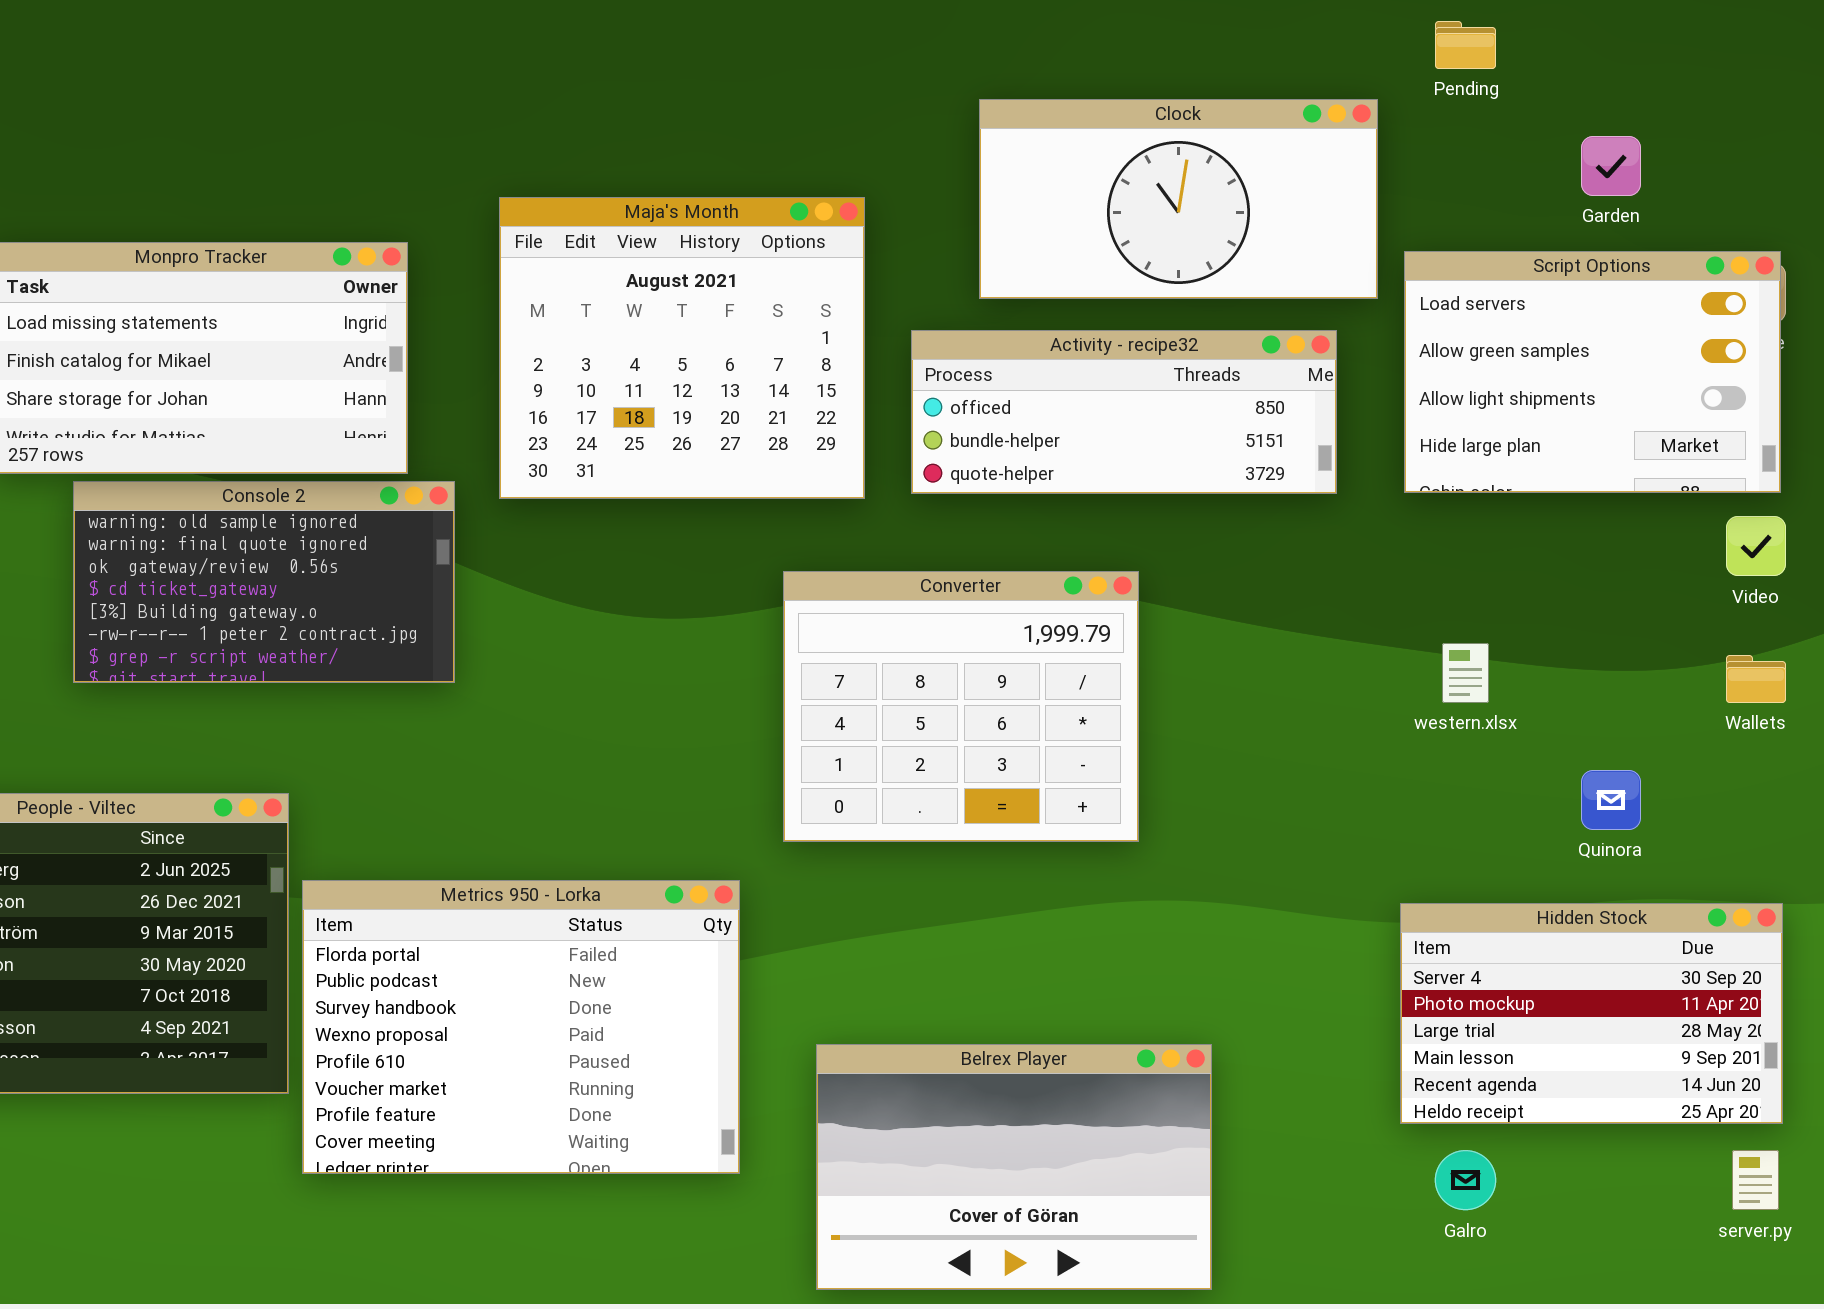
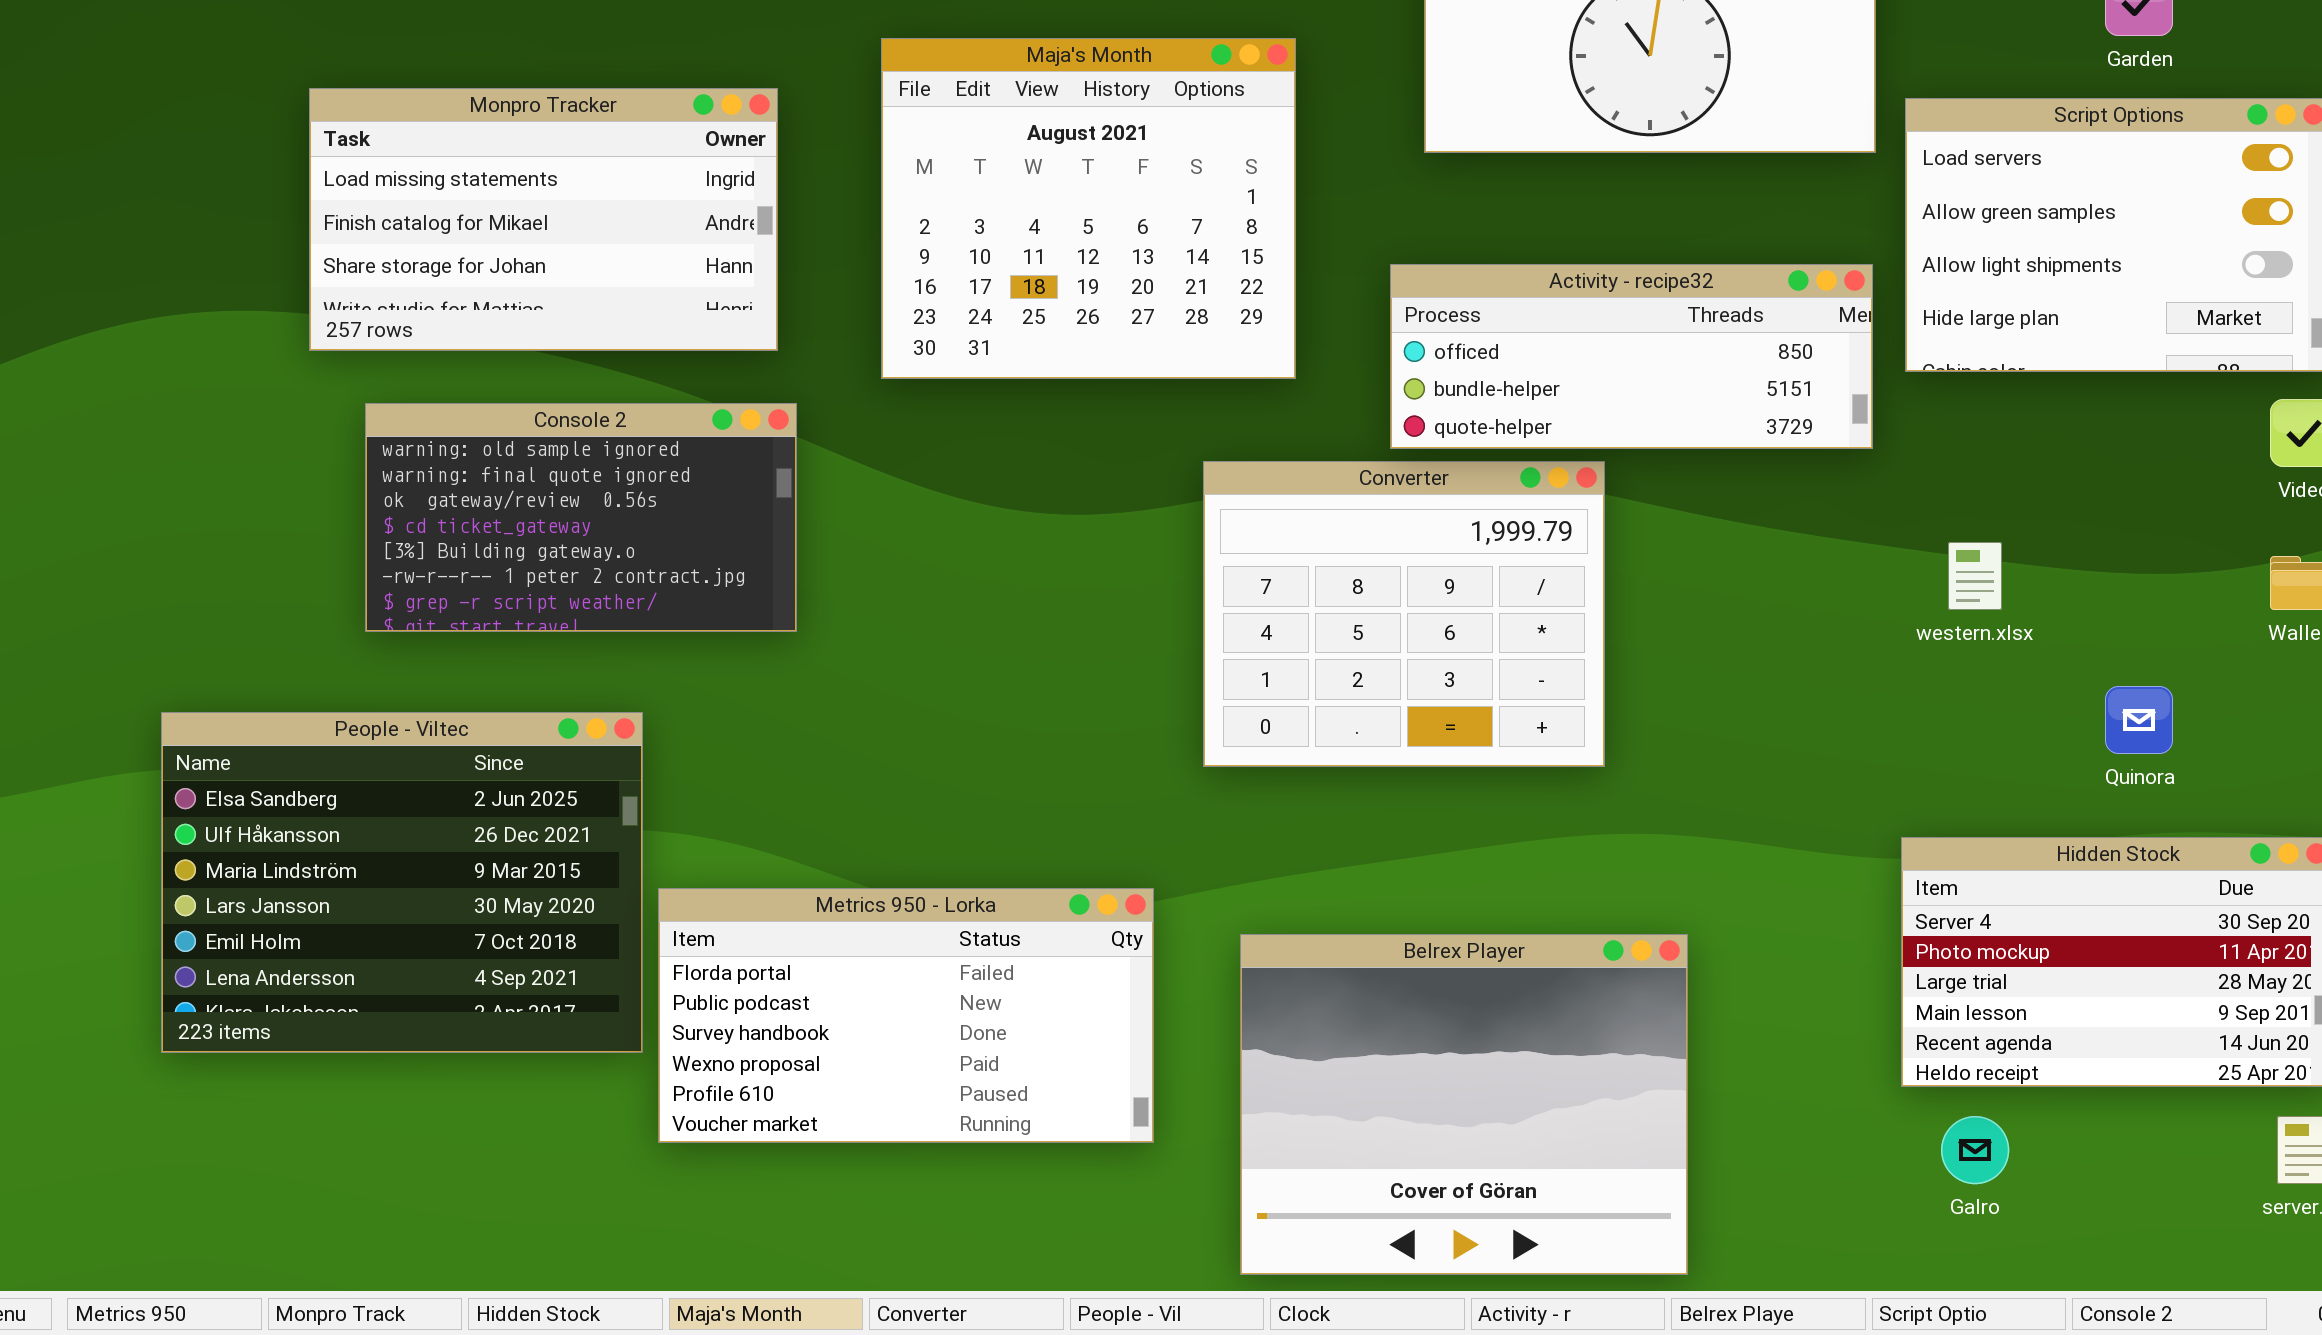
Activity - recipe32: [911,330,1337,494] -> [1390,264,1873,449], moved
Console 2: [73,481,455,683] -> [365,403,797,632], moved
Metrics 950 - Lorka: [302,880,740,1174] -> [658,888,1154,1143], resized
Belrex Player: [816,1044,1212,1290] -> [1240,934,1688,1275], resized

